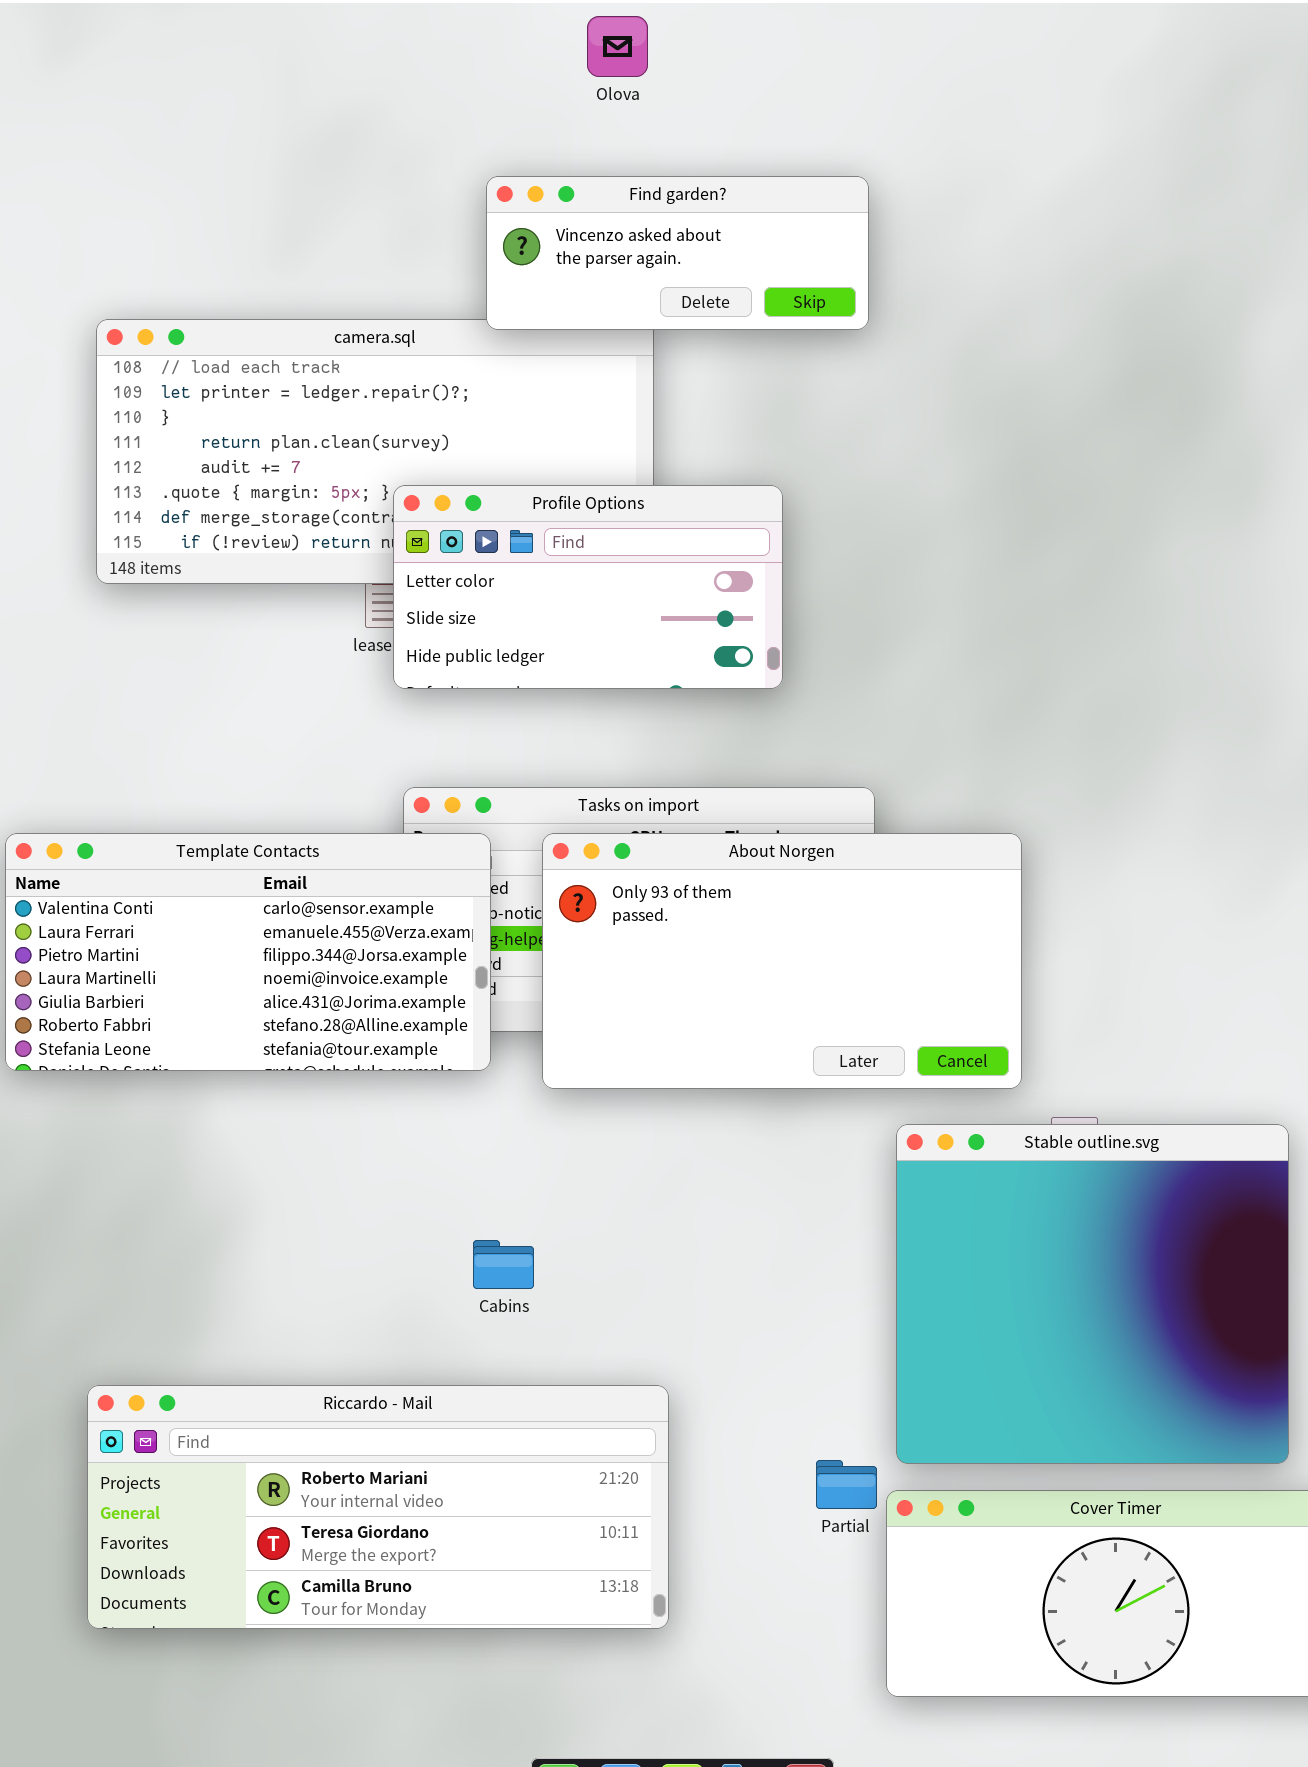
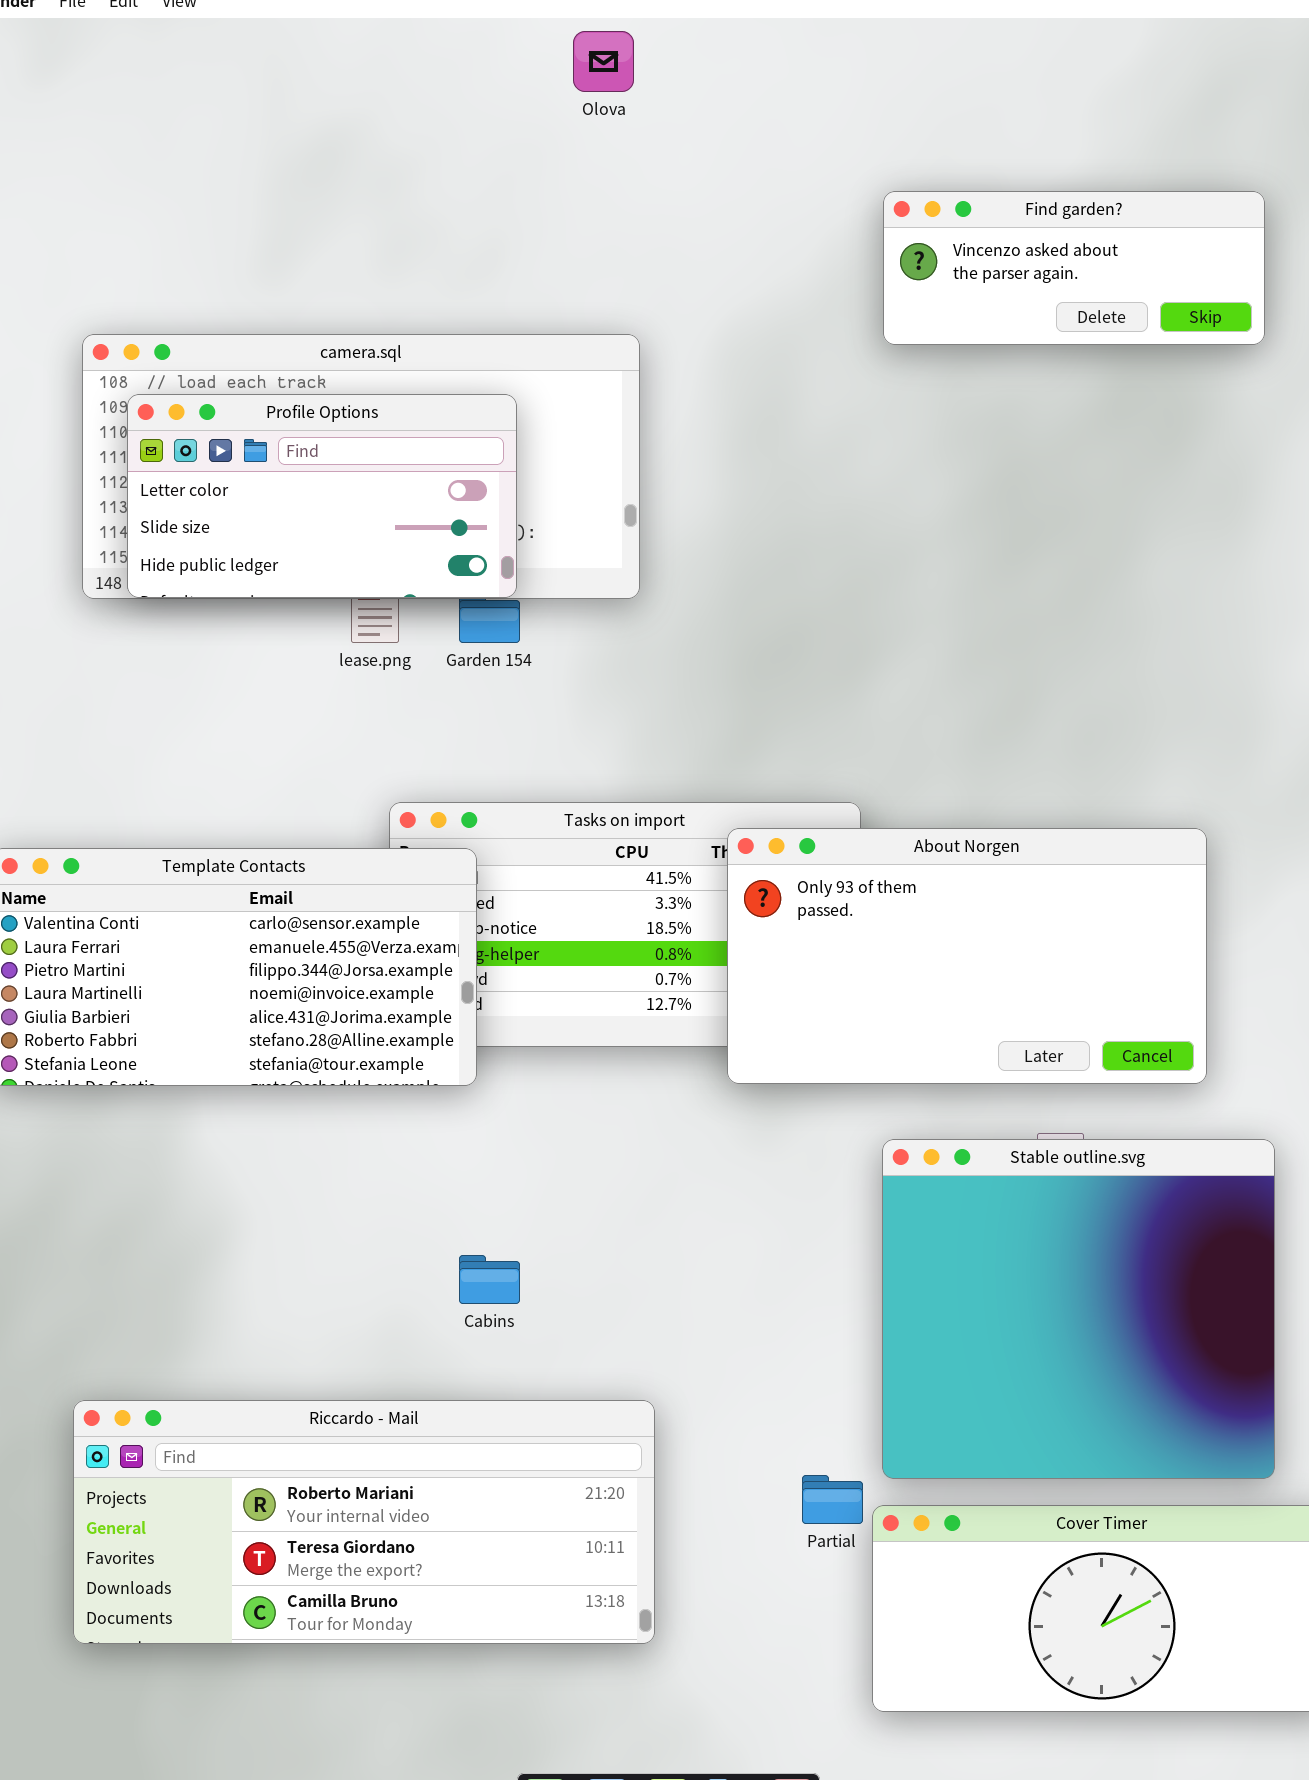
Find garden?: [486,176,869,330] -> [883,191,1265,345], moved
Profile Options: [393,485,783,689] -> [127,394,517,598], moved
About Norgen: [542,833,1022,1089] -> [727,828,1207,1084], moved

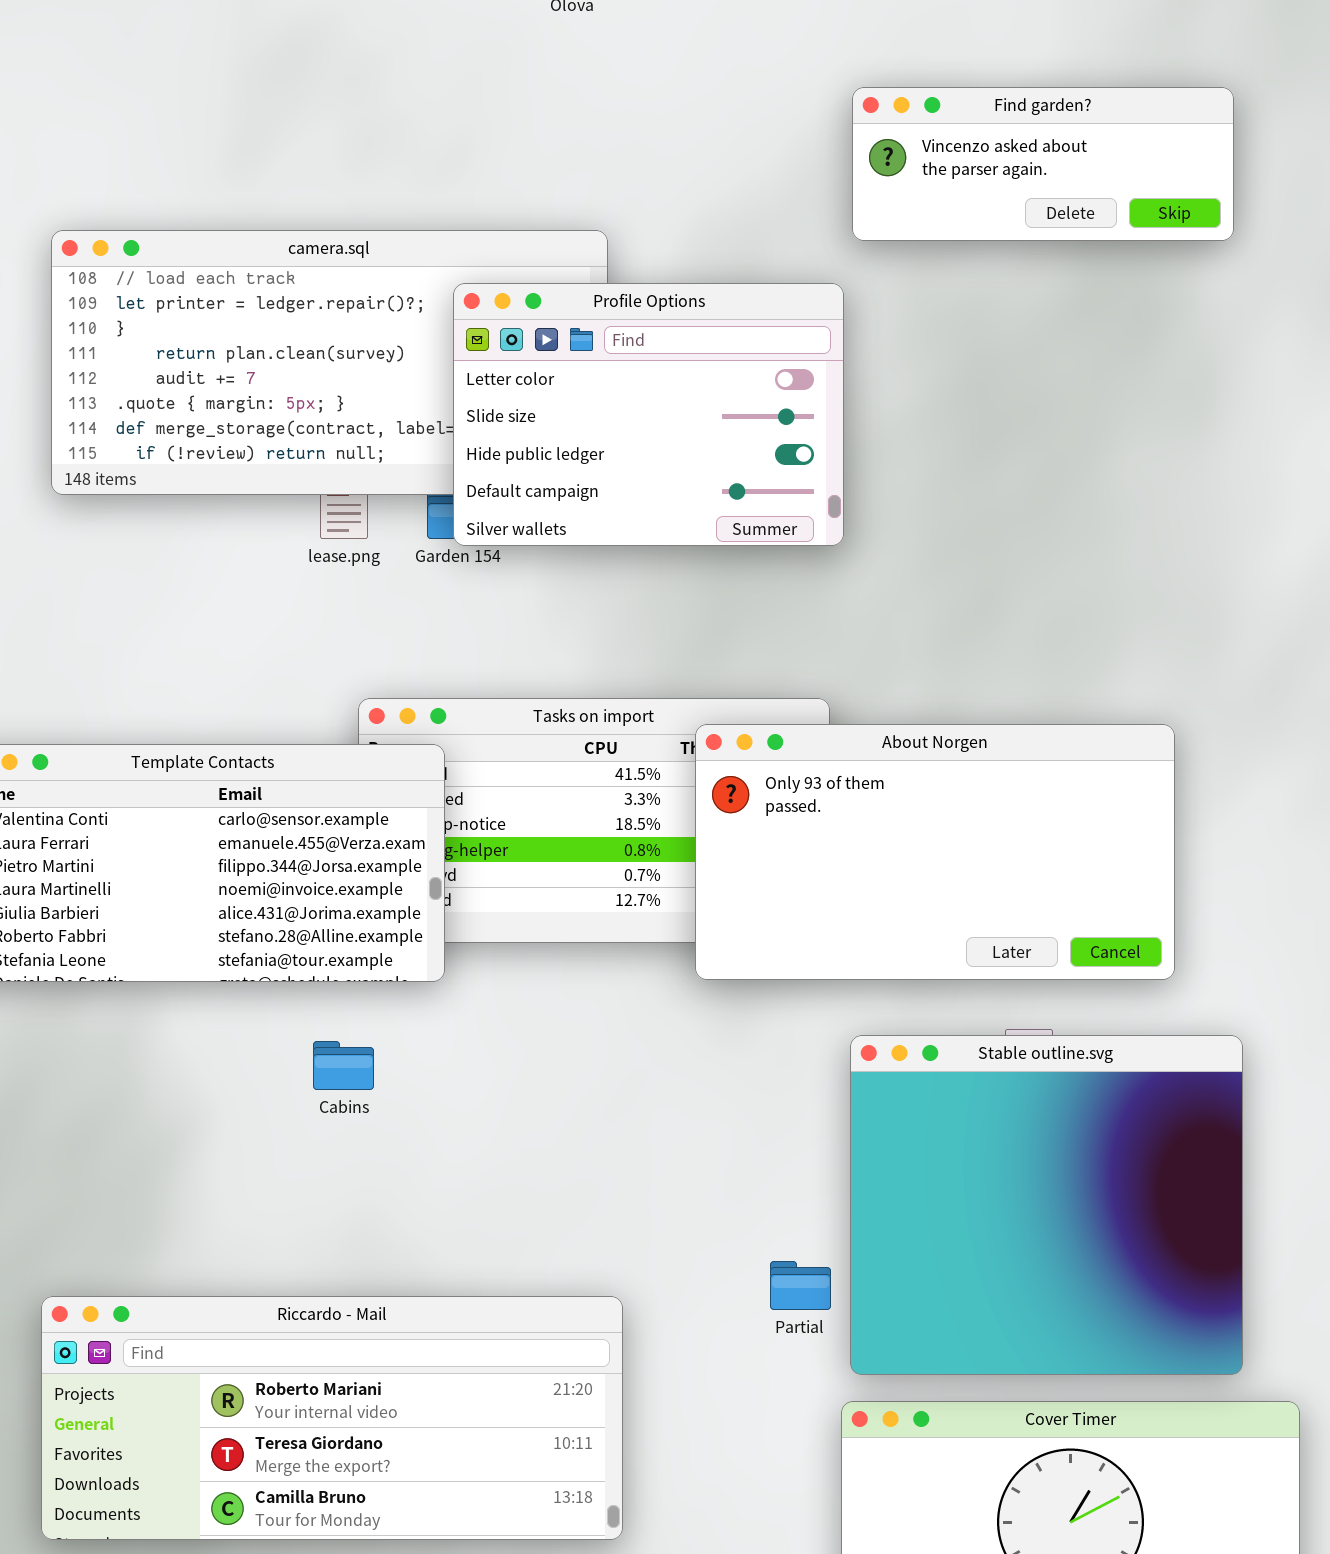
Profile Options: [127,394,517,598] -> [453,283,844,546], moved, resized
Cabins: [459,1255,520,1304] -> [313,1041,374,1090], moved
Partial: [802,1475,863,1524] -> [770,1261,831,1310], moved

